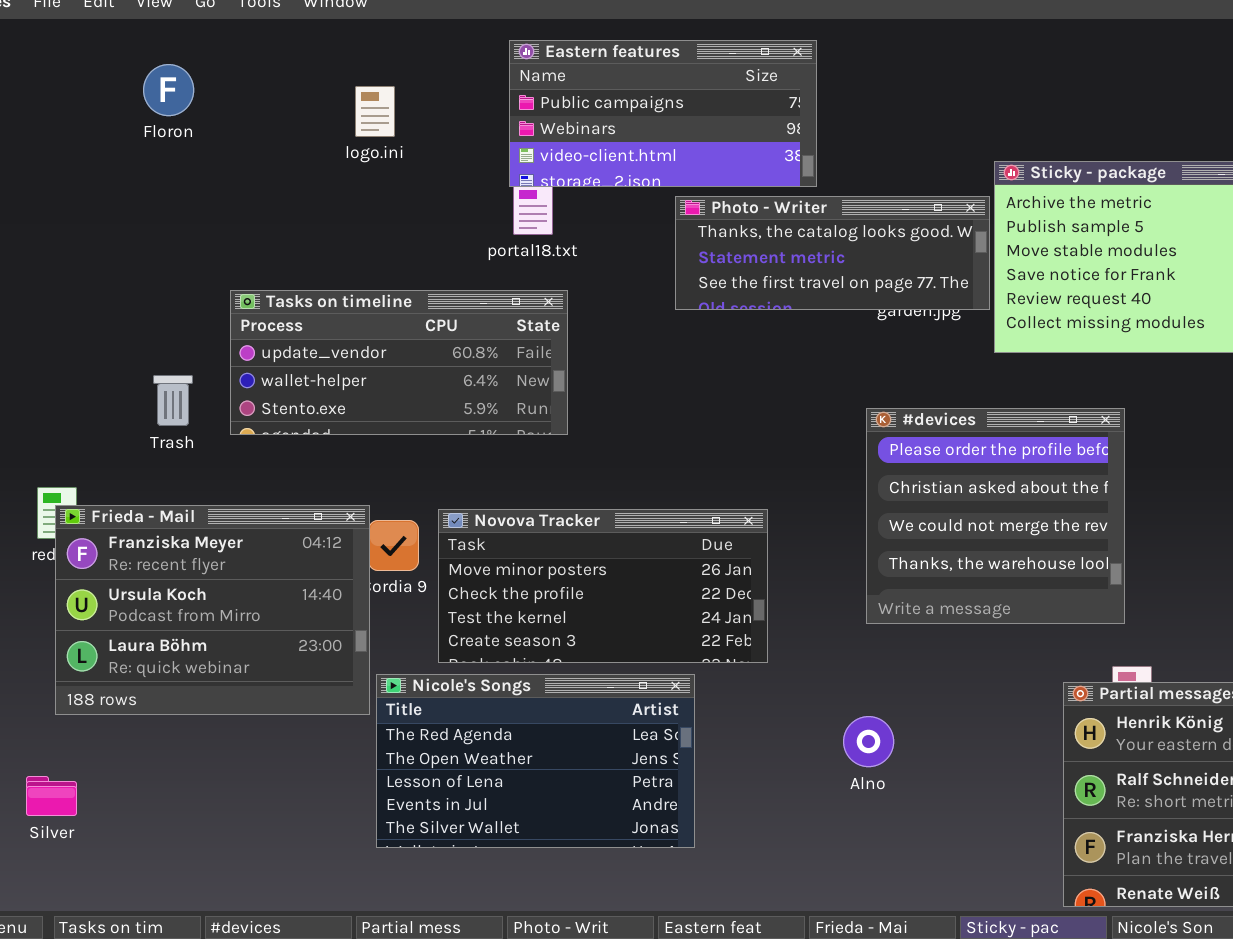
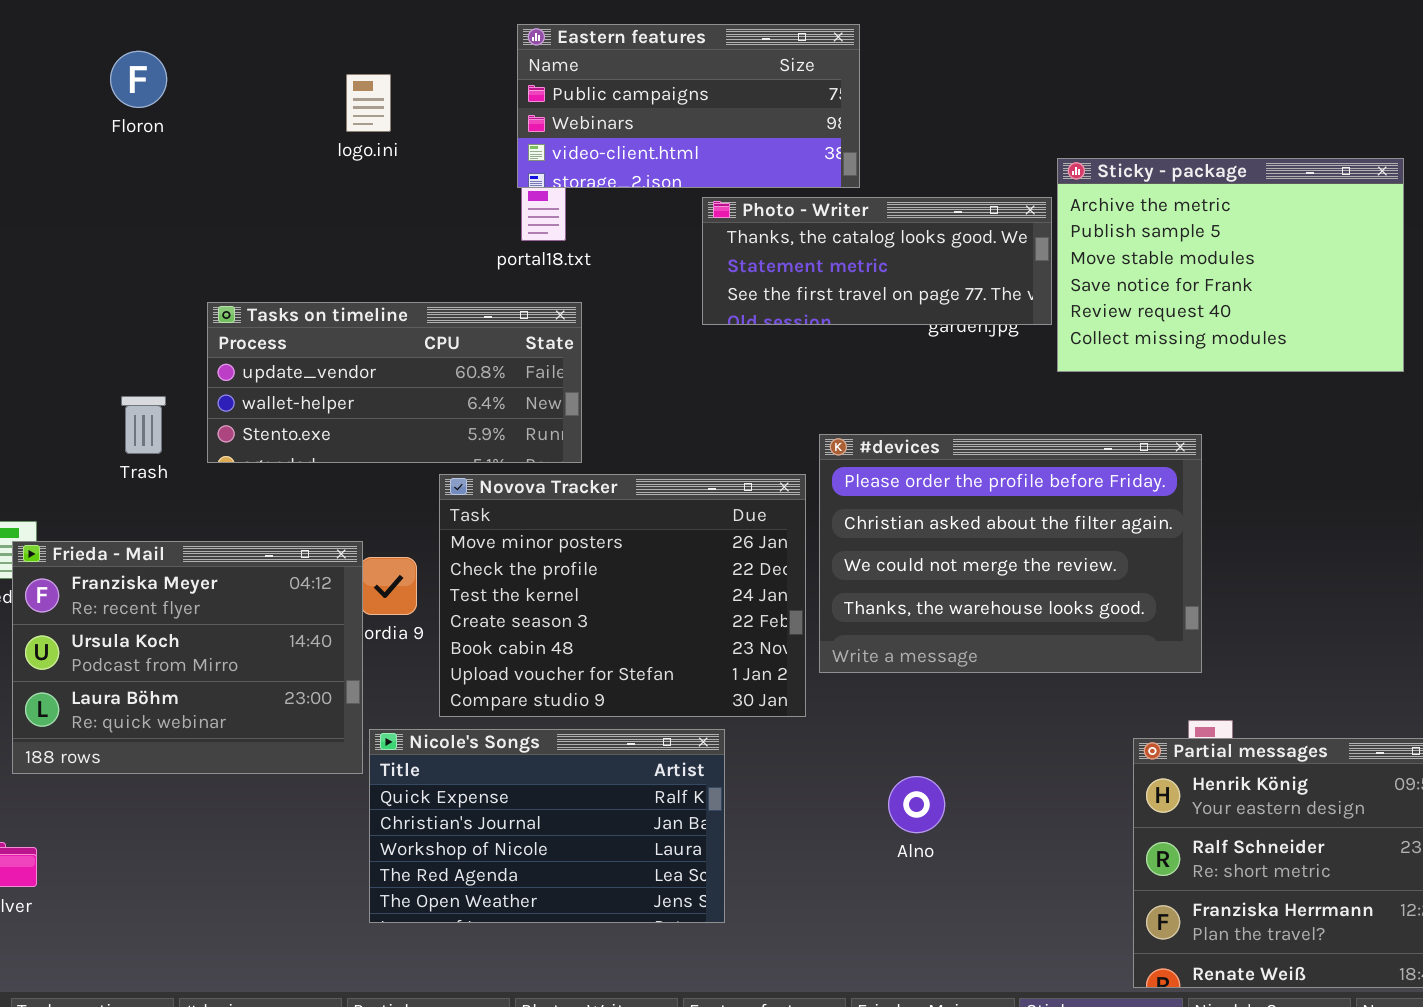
#devices: [866,408,1125,624] -> [819,434,1202,673], resized
Novova Tracker: [438,509,768,663] -> [439,474,806,717], resized
Nicole's Songs: [376,674,695,848] -> [369,729,725,923], scrolled up 3 rows

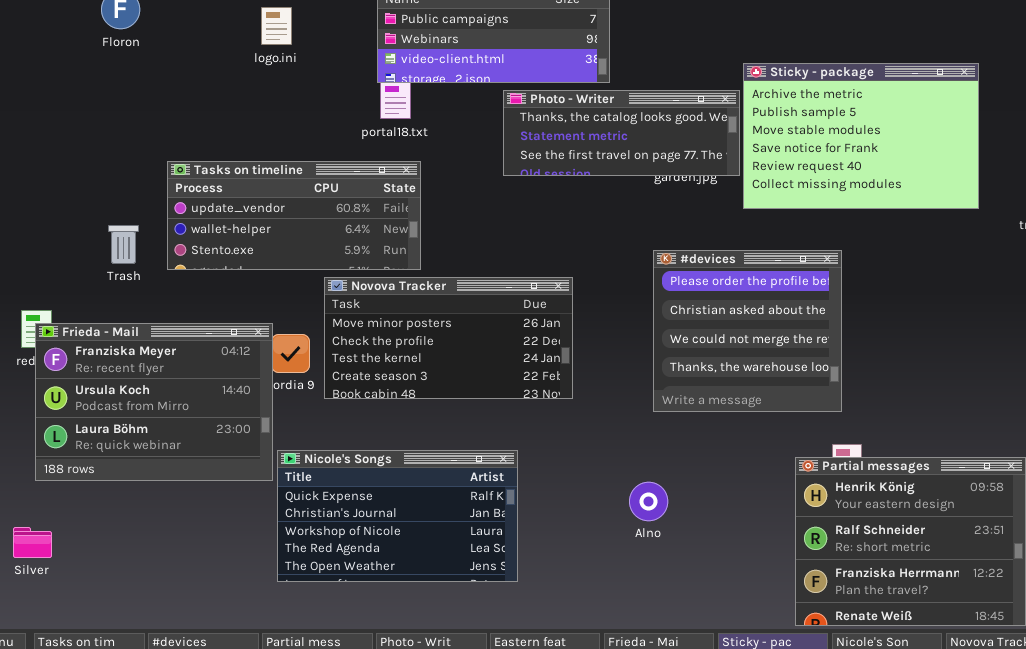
#devices: [819,434,1202,673] -> [653,250,842,412], resized
Novova Tracker: [439,474,806,717] -> [324,277,573,399], resized

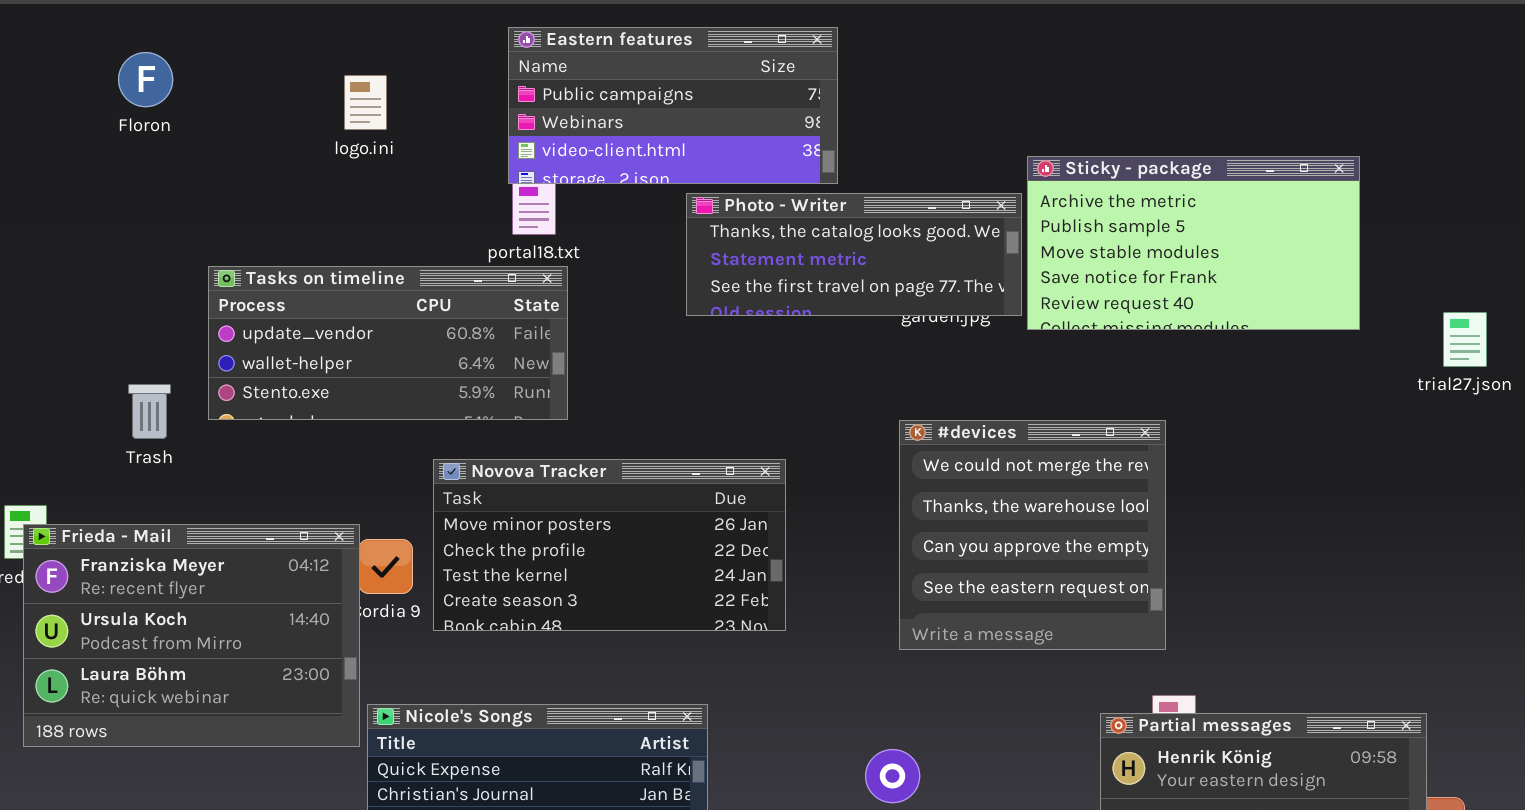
Sticky - package: [743,63,979,209] -> [1027,156,1360,330], resized
Tasks on timeline: [167,161,421,270] -> [208,266,568,420], moved
#devices: [653,250,842,412] -> [899,420,1166,650], scrolled down 2 rows

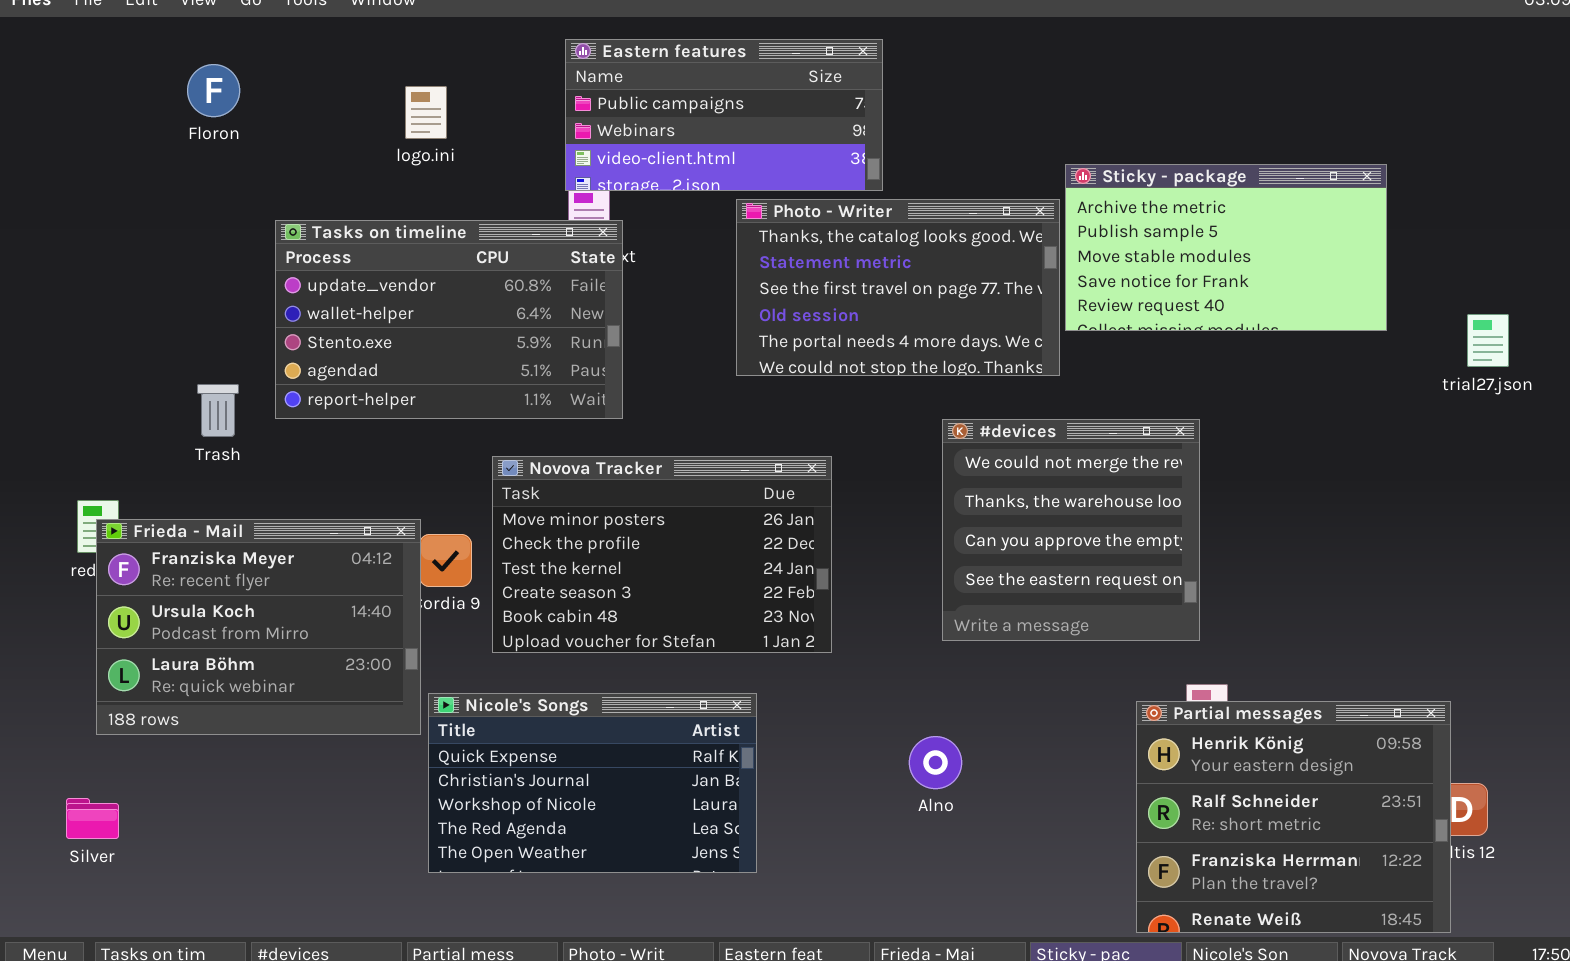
Photo - Writer: [686,193,1022,316] -> [736,199,1060,376], resized
Tasks on timeline: [208,266,568,420] -> [275,220,623,419], resized
Novova Tracker: [433,459,786,631] -> [492,456,832,653], resized

